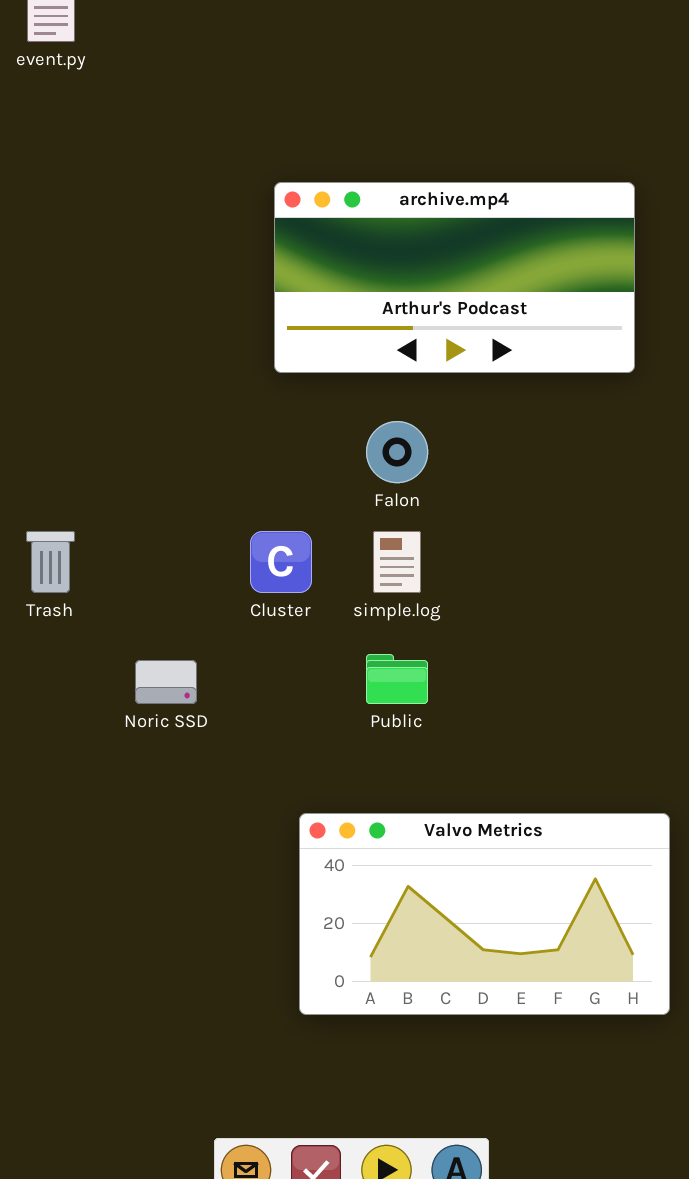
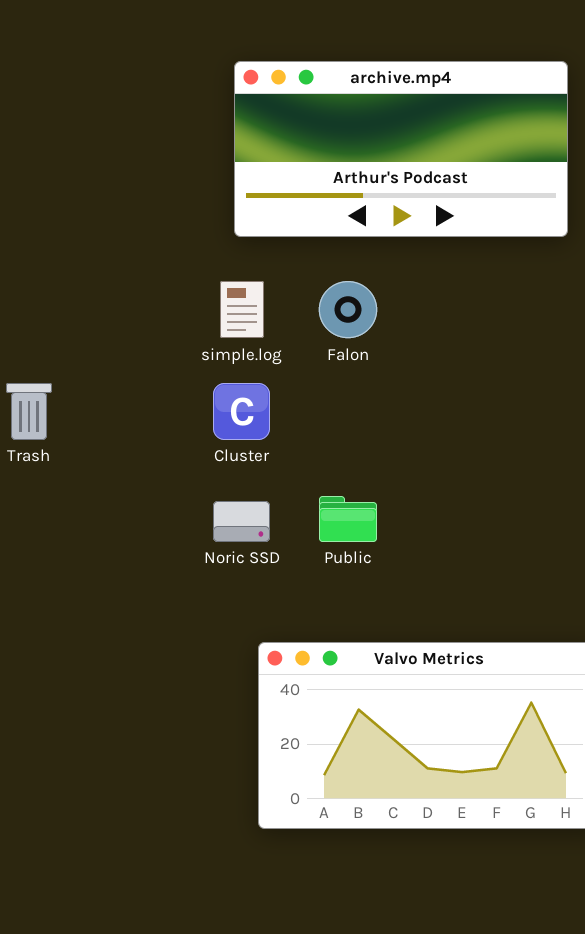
simple.log: [373,531,421,593] -> [220,281,264,338], moved
Noric SSD: [135,660,197,704] -> [213,501,270,542], moved

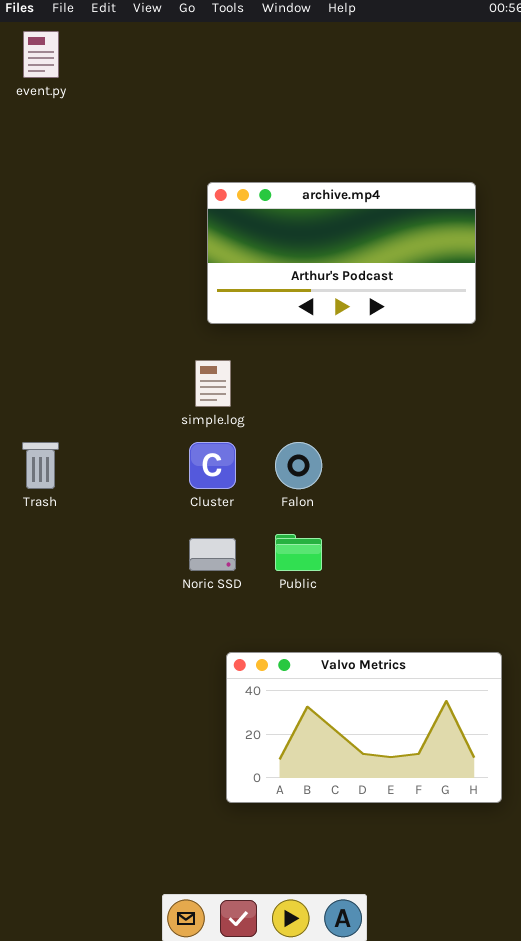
Falon: [319,281,377,338] -> [275,442,322,489], moved

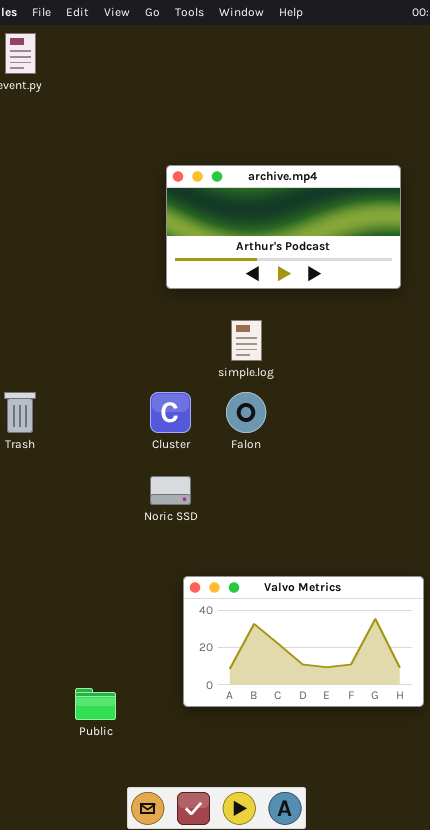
simple.log: [195,360,231,407] -> [231,320,262,361], moved
Public: [275,534,322,571] -> [75,688,116,720], moved

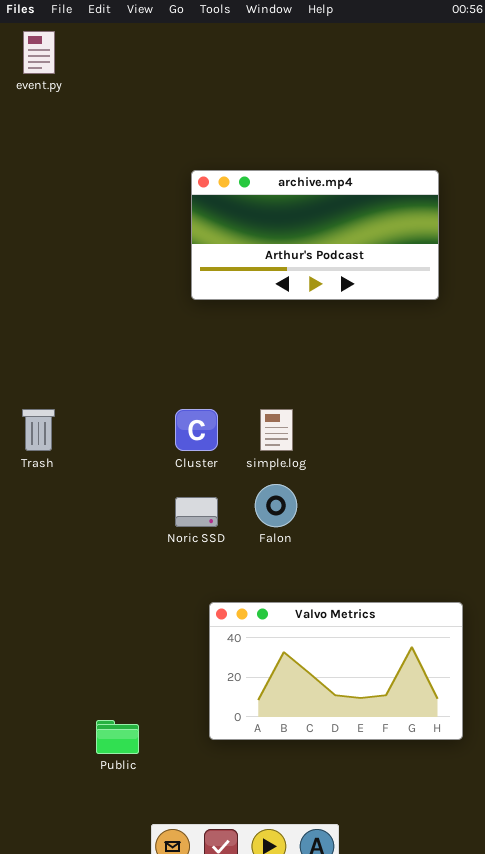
simple.log: [231,320,262,361] -> [260,409,293,451], moved
Falon: [226,392,266,433] -> [255,484,297,527], moved

